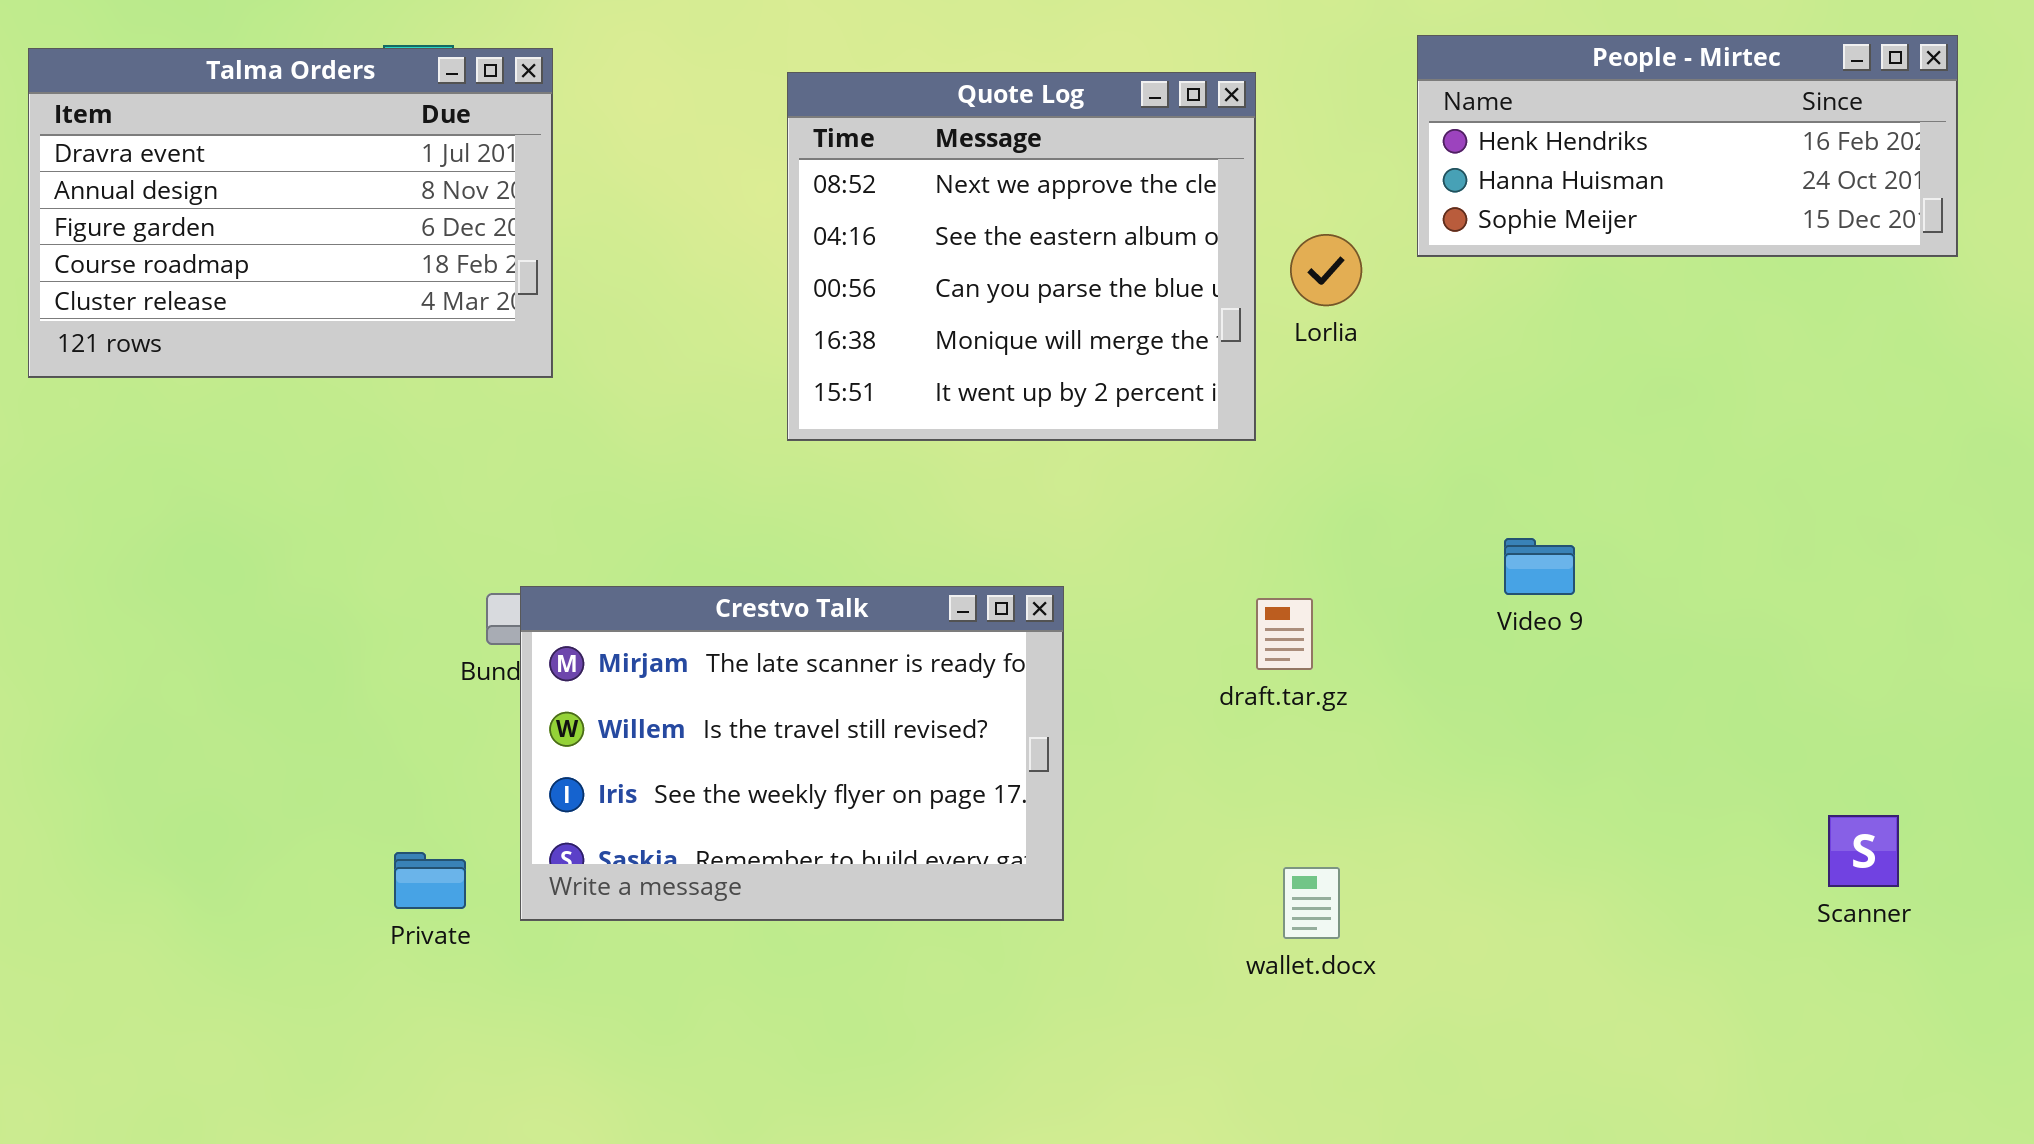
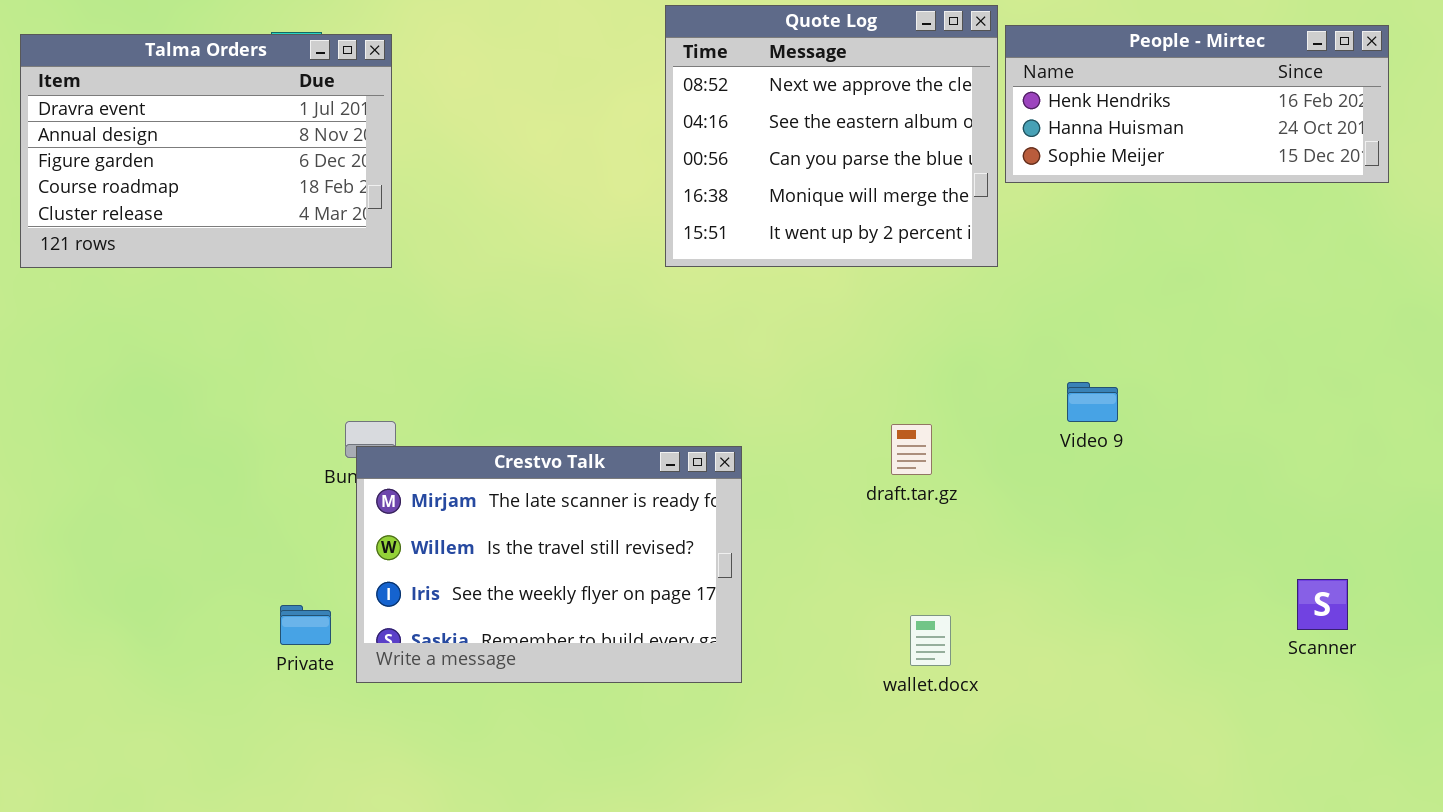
Quote Log: [787,72,1256,441] -> [665,5,998,267], moved
Crestvo Talk: [520,586,1064,921] -> [356,446,742,683], moved

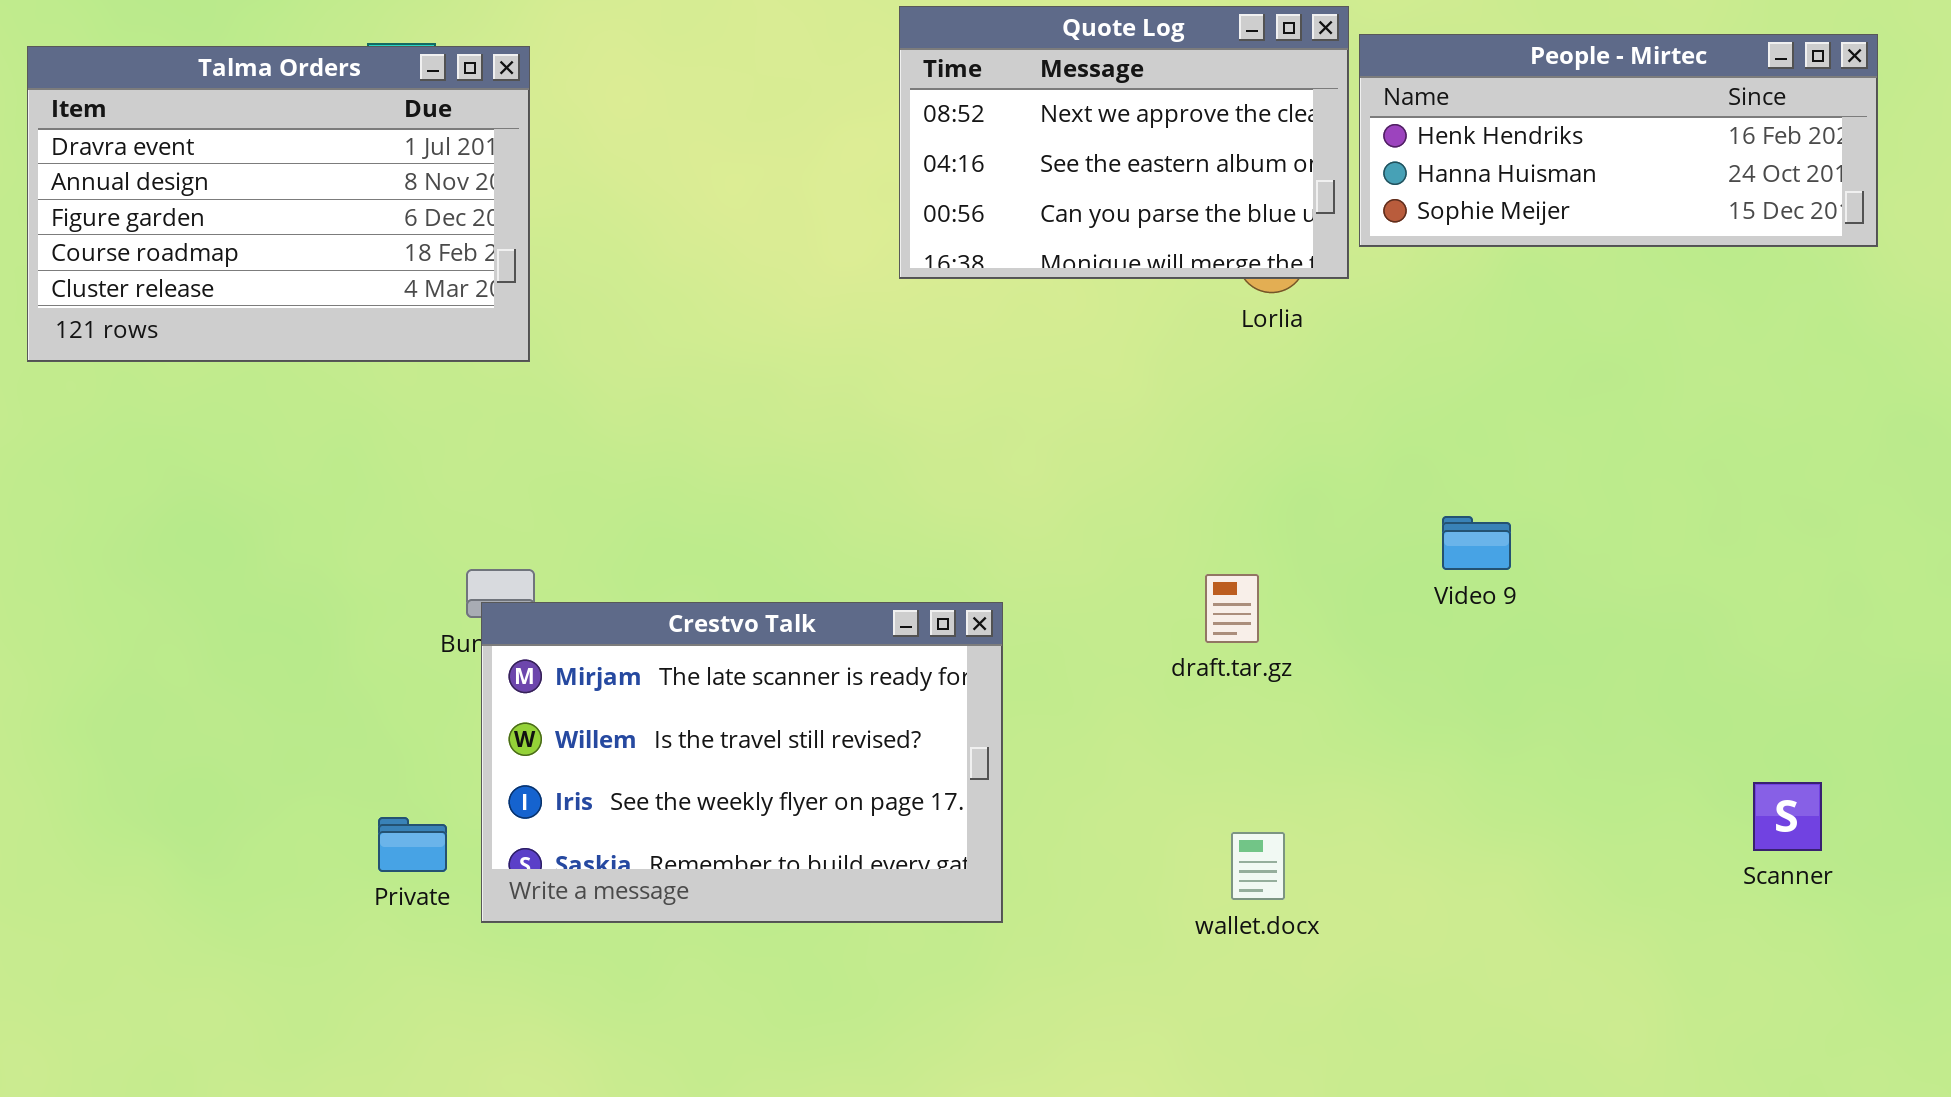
Quote Log: [665,5,998,267] -> [899,6,1349,279], resized

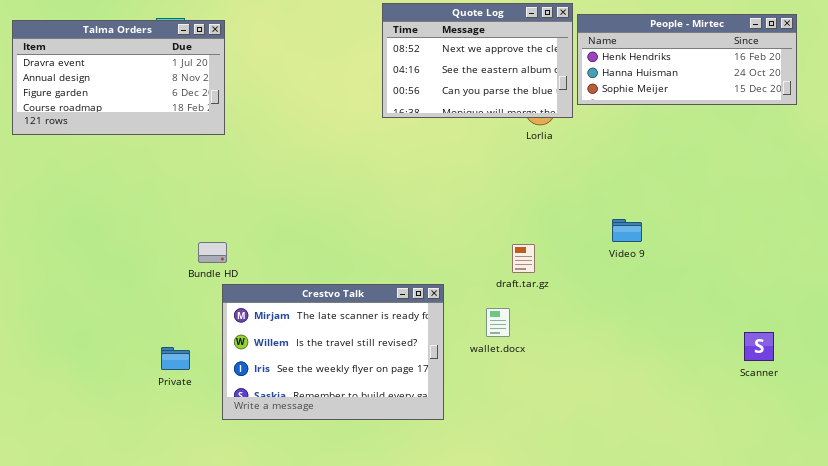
Talma Orders: [27,46,530,362] -> [12,20,225,135], resized
Crestvo Talk: [481,602,1003,923] -> [222,284,444,420], moved
wallet.docx: [1231,832,1285,900] -> [486,308,510,337], moved

